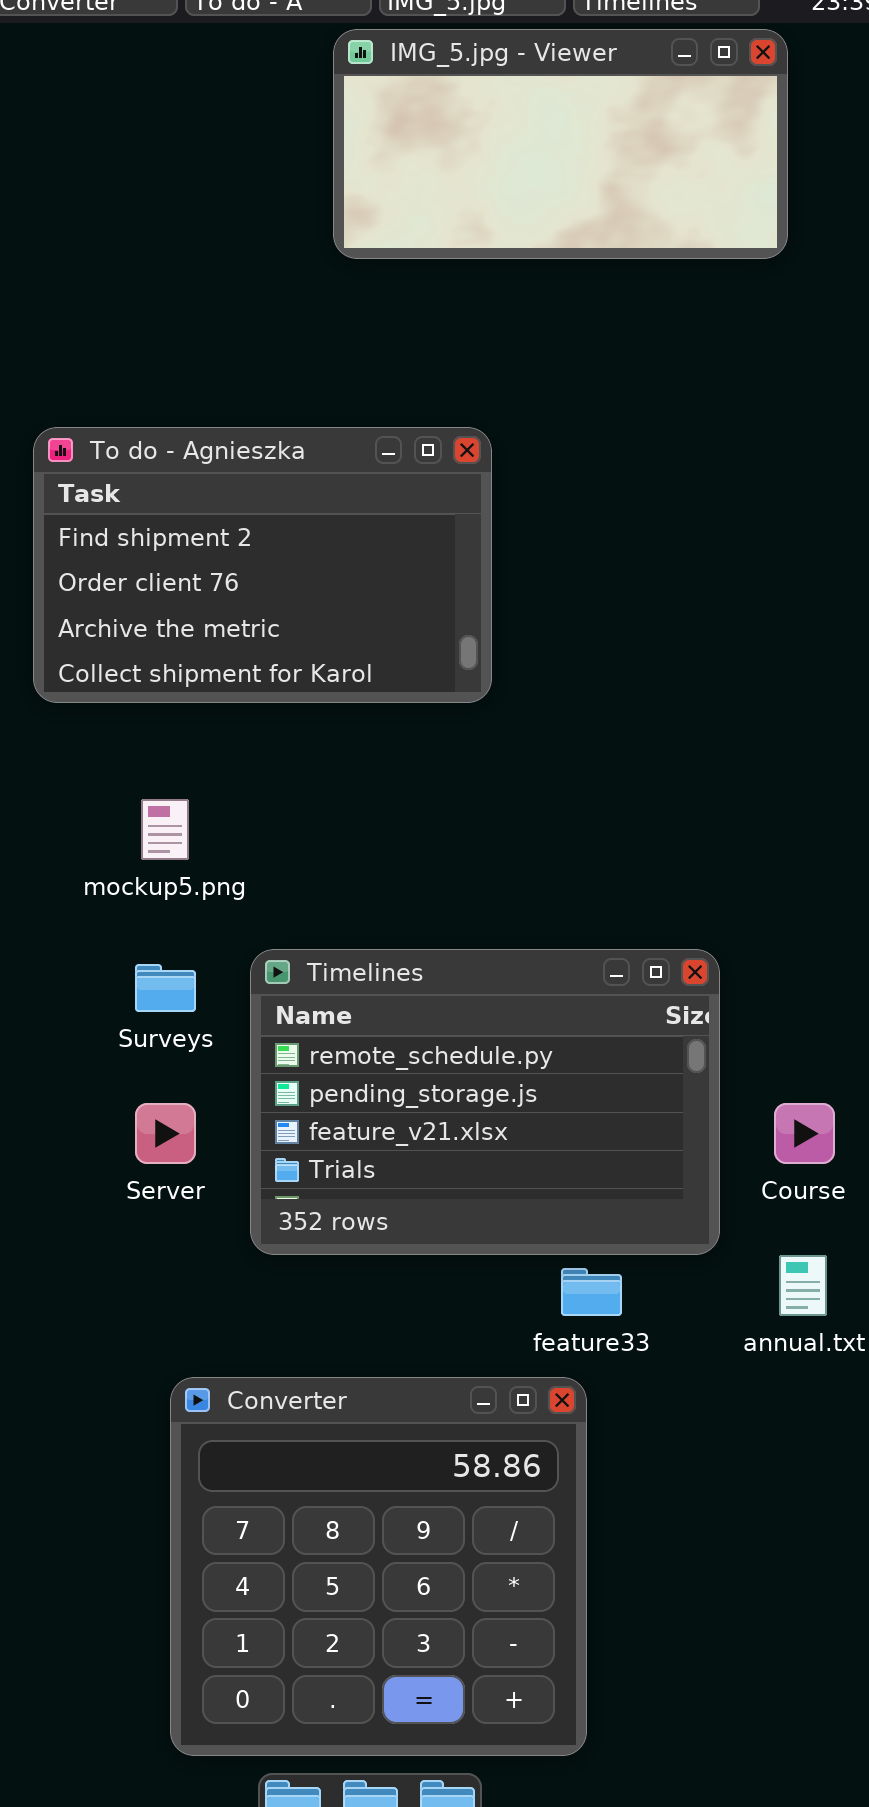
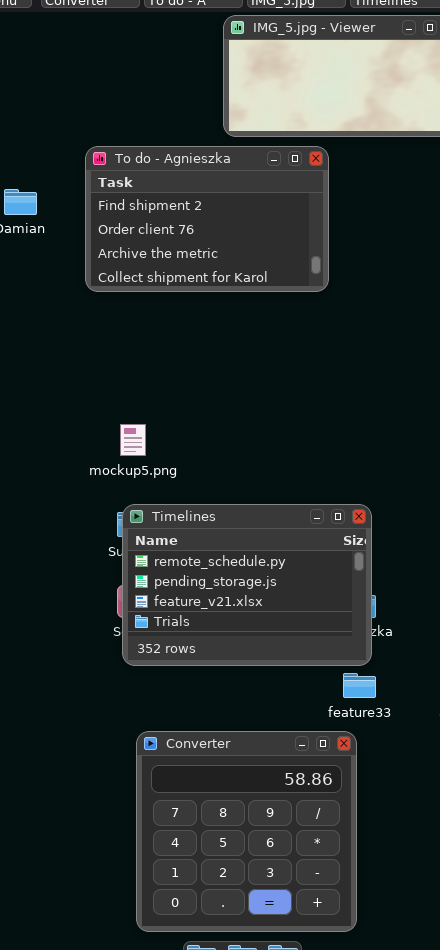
To do - Agnieszka: [33,427,492,703] -> [85,146,329,292], moved
Timelines: [250,949,720,1255] -> [122,504,372,666], moved

